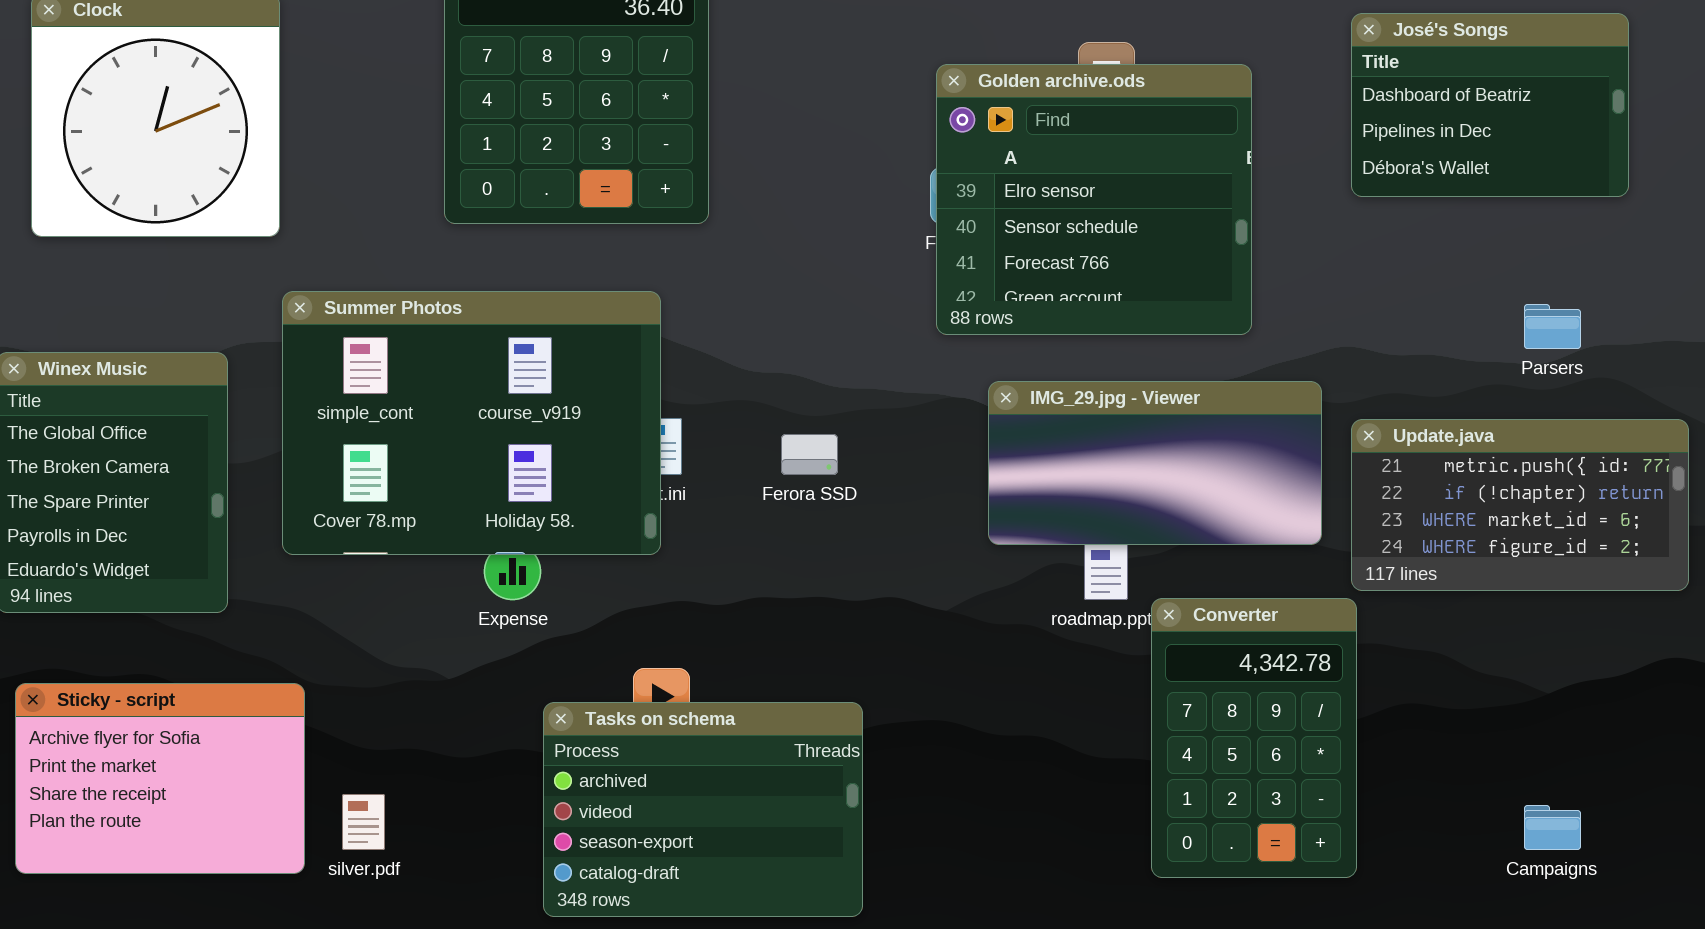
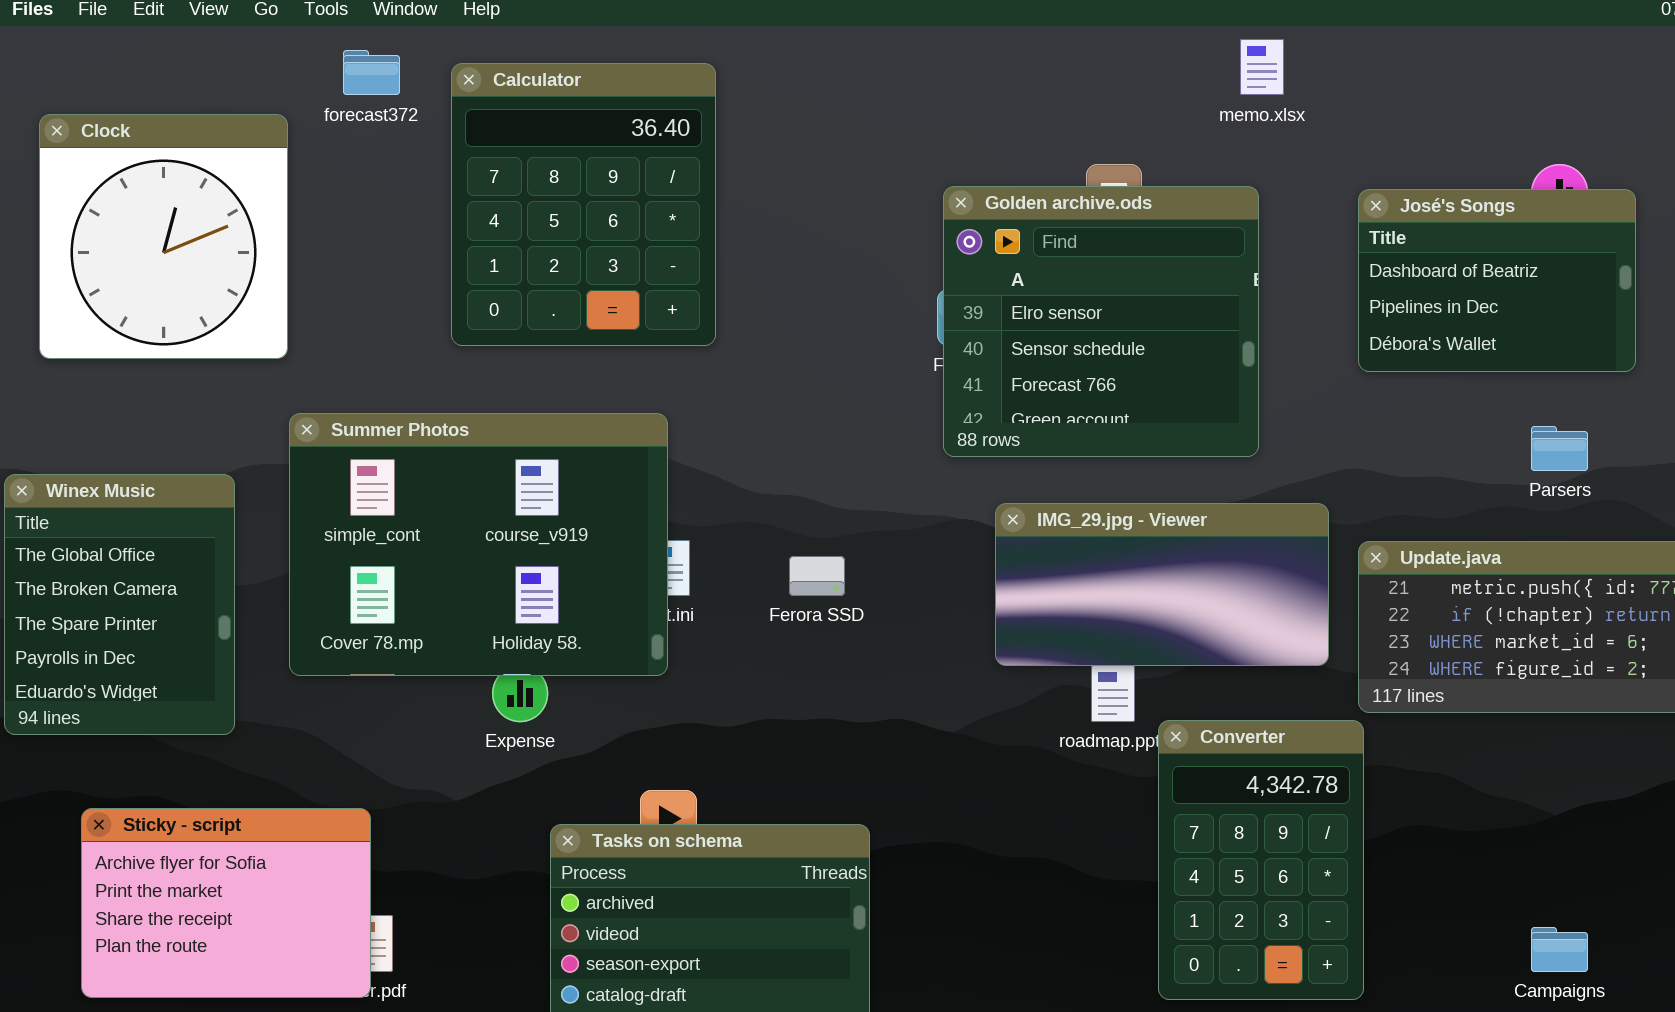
José's Songs: [1351,13,1629,197] -> [1358,189,1636,372], moved
Sticky - script: [15,683,305,874] -> [81,808,371,998], moved

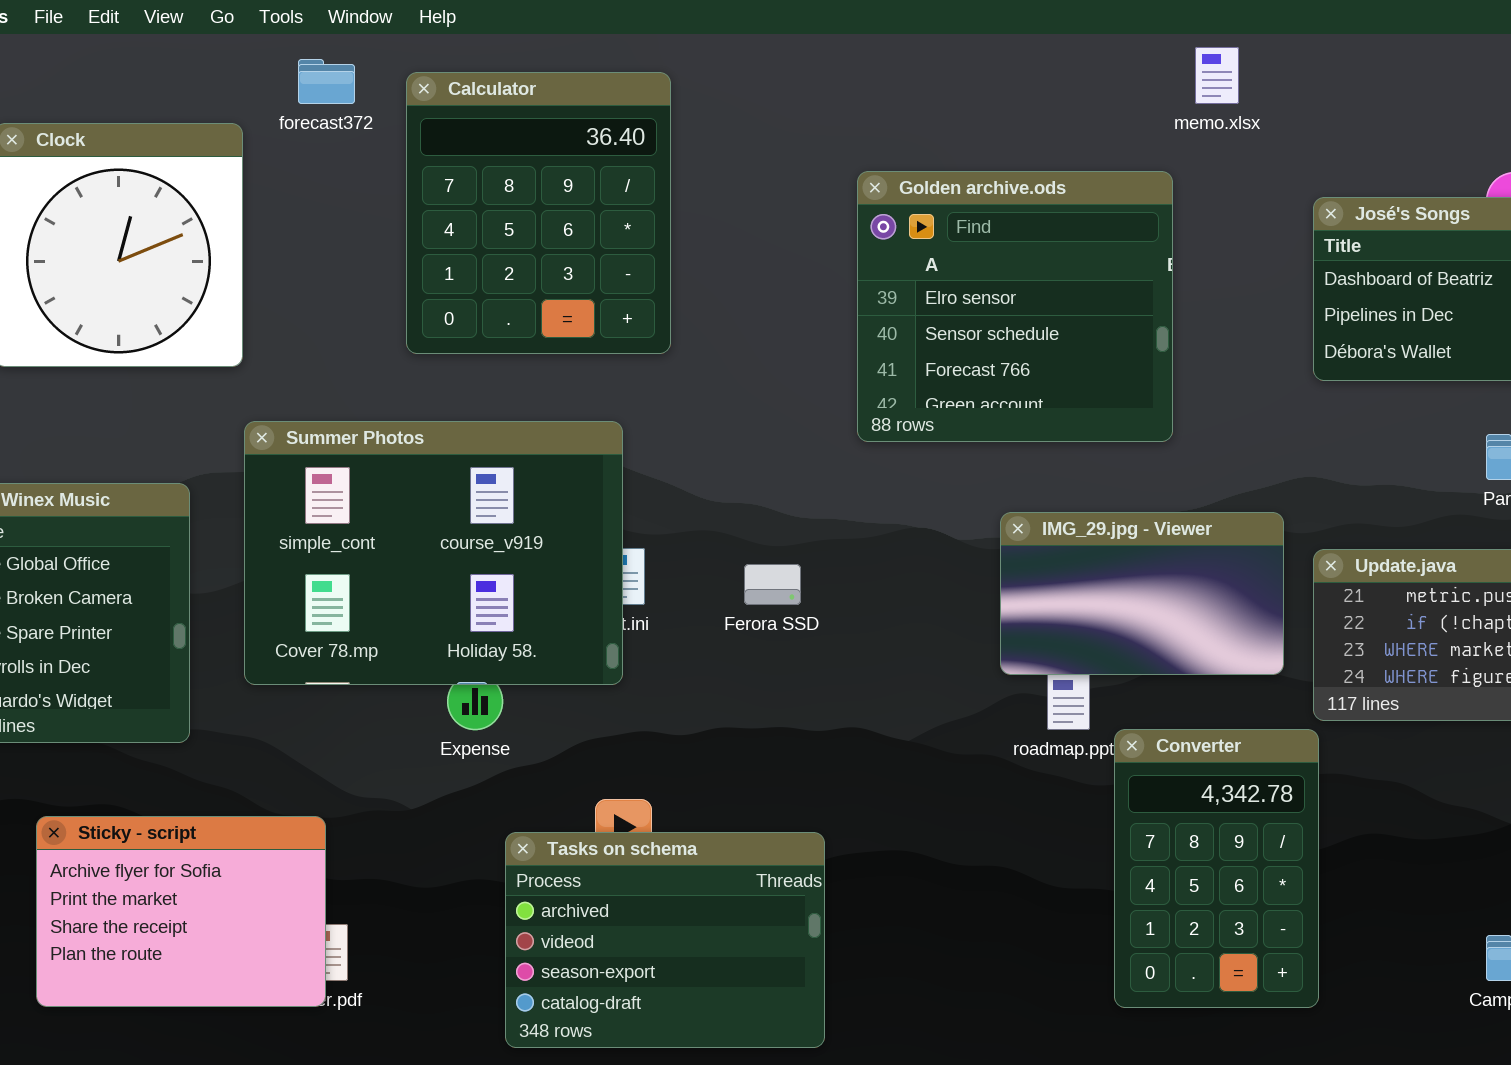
Golden archive.ods: [943,186,1259,457] -> [857,171,1173,442], moved
IMG_29.jpg - Viewer: [995,503,1329,666] -> [1000,512,1284,675], resized

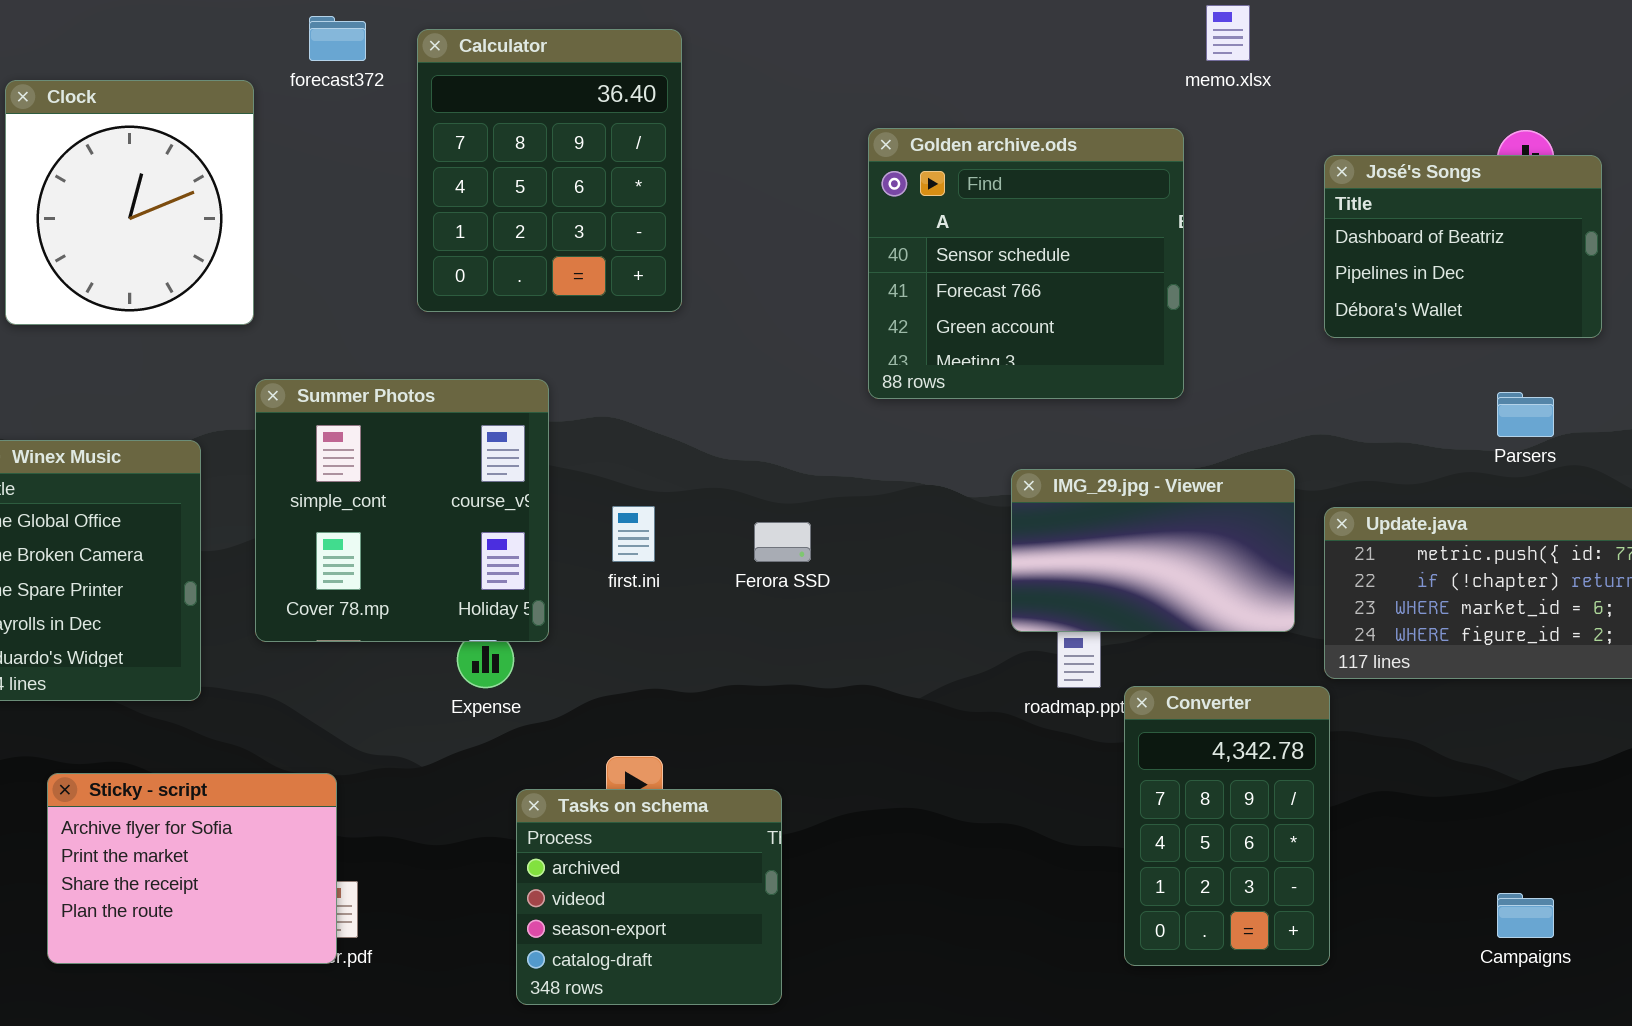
Golden archive.ods: [857,171,1173,442] -> [868,128,1184,399], scrolled down 1 row
Summer Photos: [244,421,623,685] -> [255,379,549,642], resized
Tasks on schema: [505,832,825,1048] -> [516,789,782,1005], resized

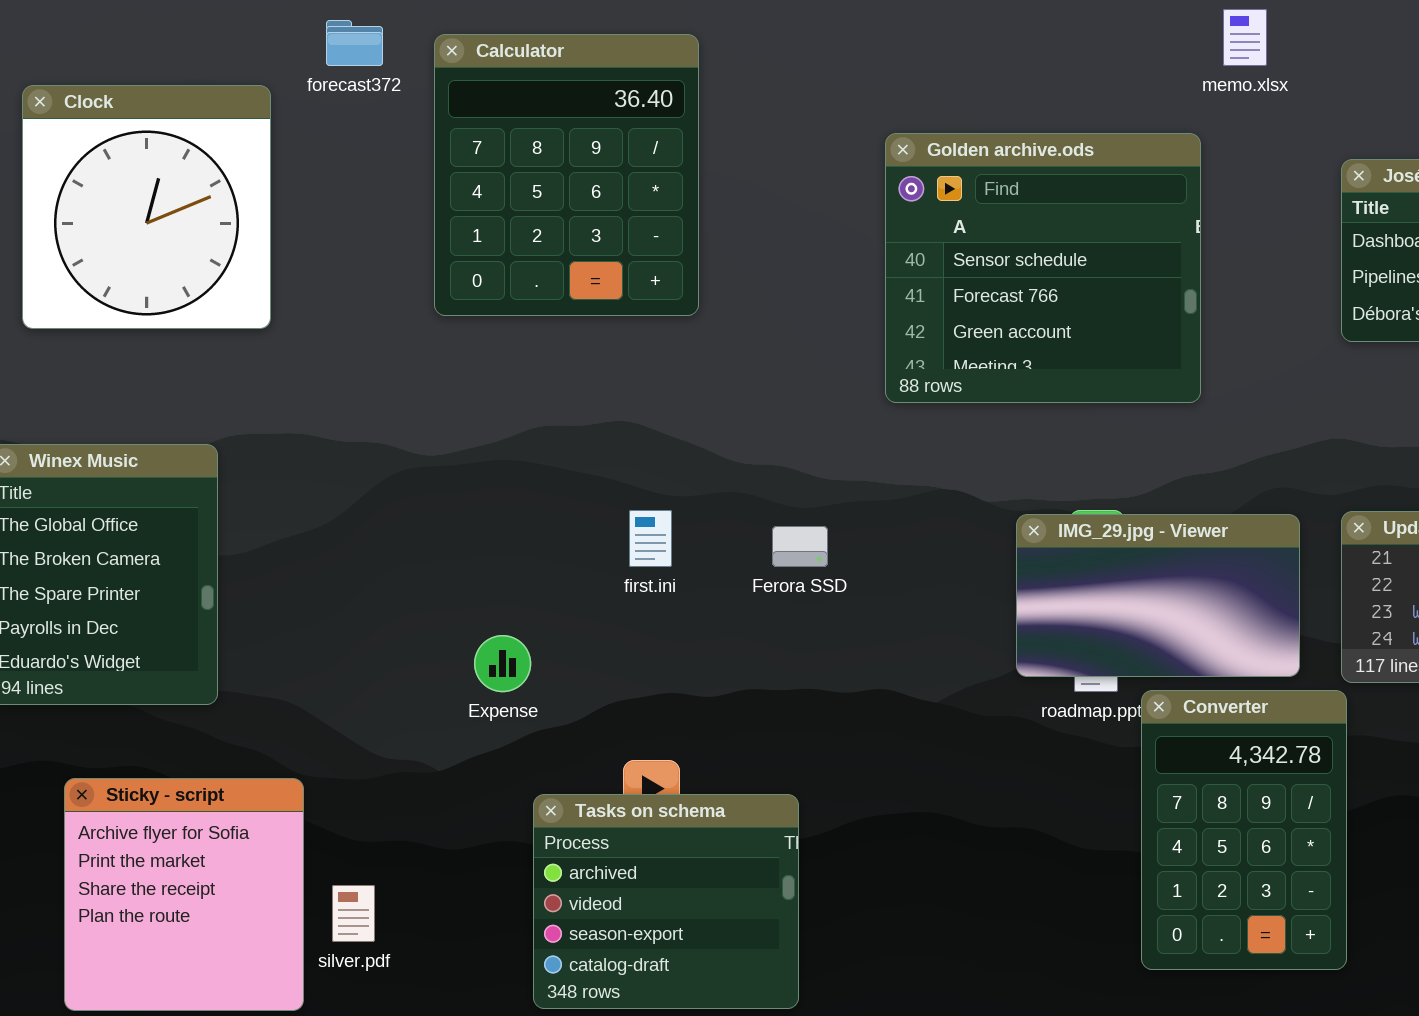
Summer Photos: [255,379,549,642] -> none, closed
IMG_29.jpg - Viewer: [1011,469,1295,632] -> [1016,514,1300,677], moved
Sticky - script: [47,773,337,964] -> [64,778,304,1011], resized

